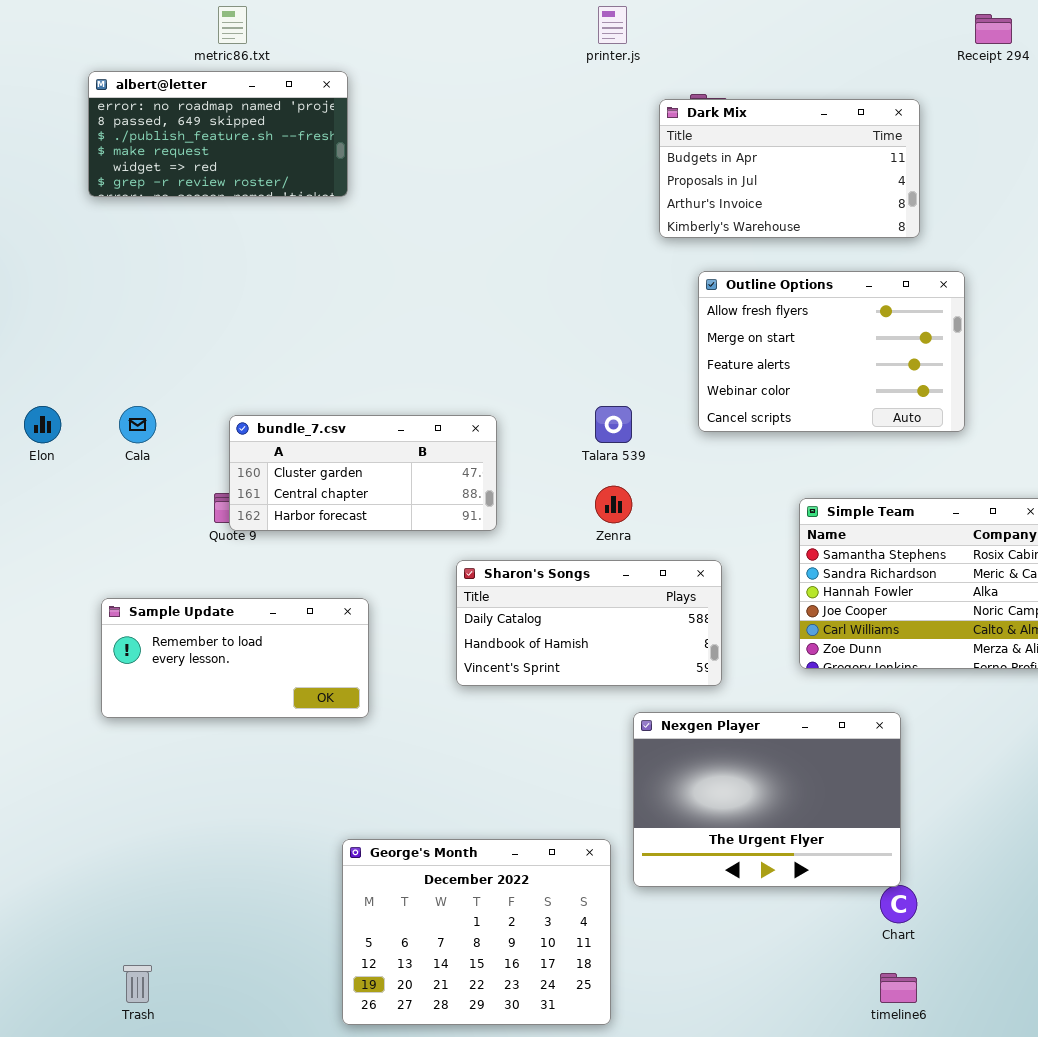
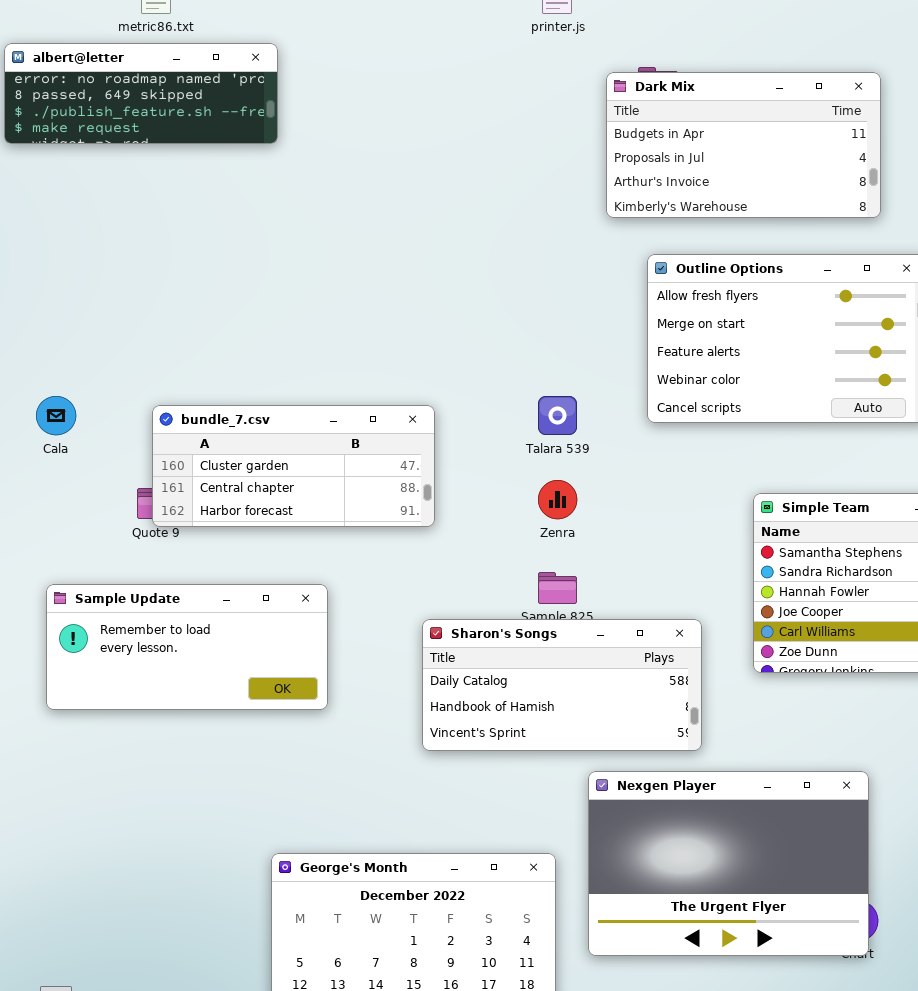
albert@letter: [88,71,348,197] -> [4,43,278,144], resized
Sharon's Songs: [456,560,722,686] -> [422,619,702,751], moved
Sample Update: [101,598,369,718] -> [46,584,328,710], moved
Nexgen Player: [633,712,901,887] -> [588,771,869,956], moved

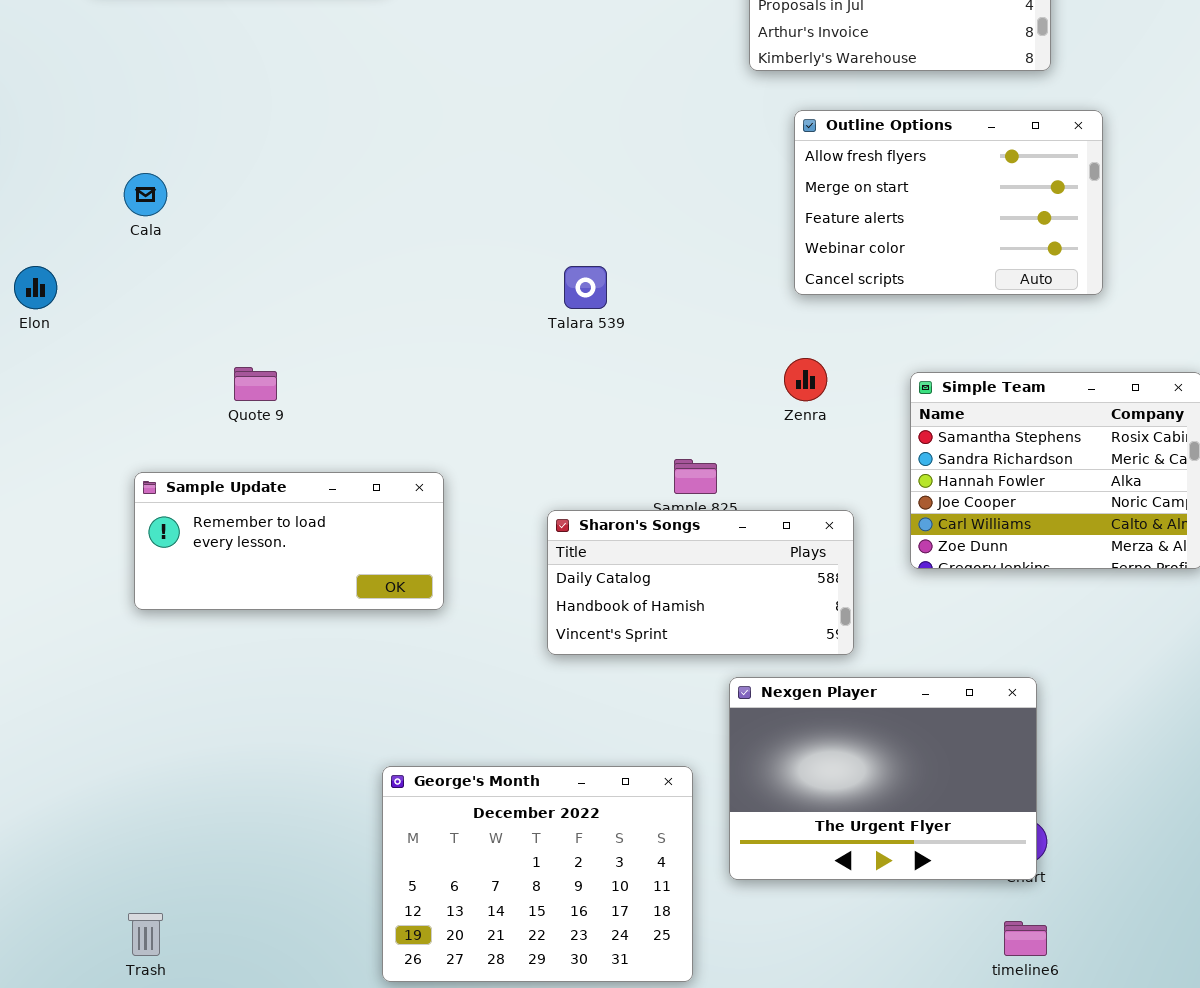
Cala: [36,396,76,435] -> [124,173,167,216], moved
Talara 539: [538,396,577,435] -> [564,266,607,309], moved
bundle_7.csv: [152,405,435,527] -> none, closed
Zenra: [538,480,577,519] -> [784,358,827,401], moved

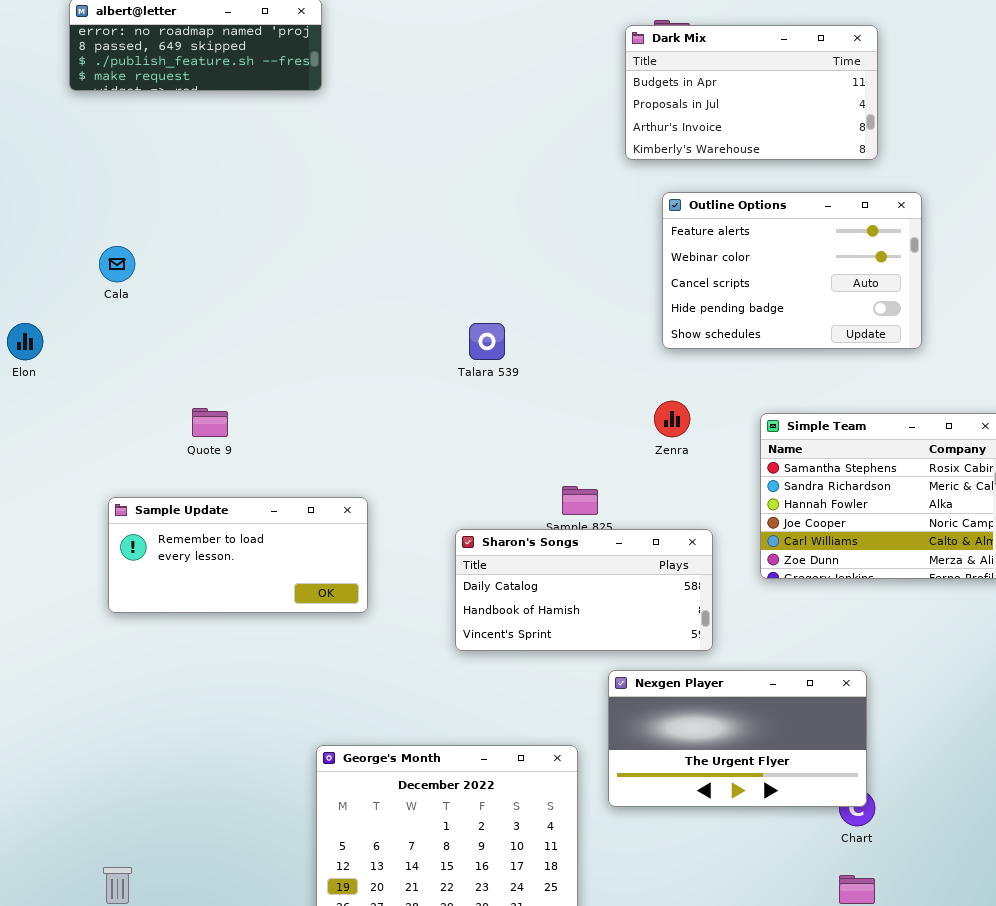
Outline Options: [794,110,1103,295] -> [662,192,922,349], scrolled down 2 rows
Nexgen Player: [729,677,1037,880] -> [608,670,867,807], resized

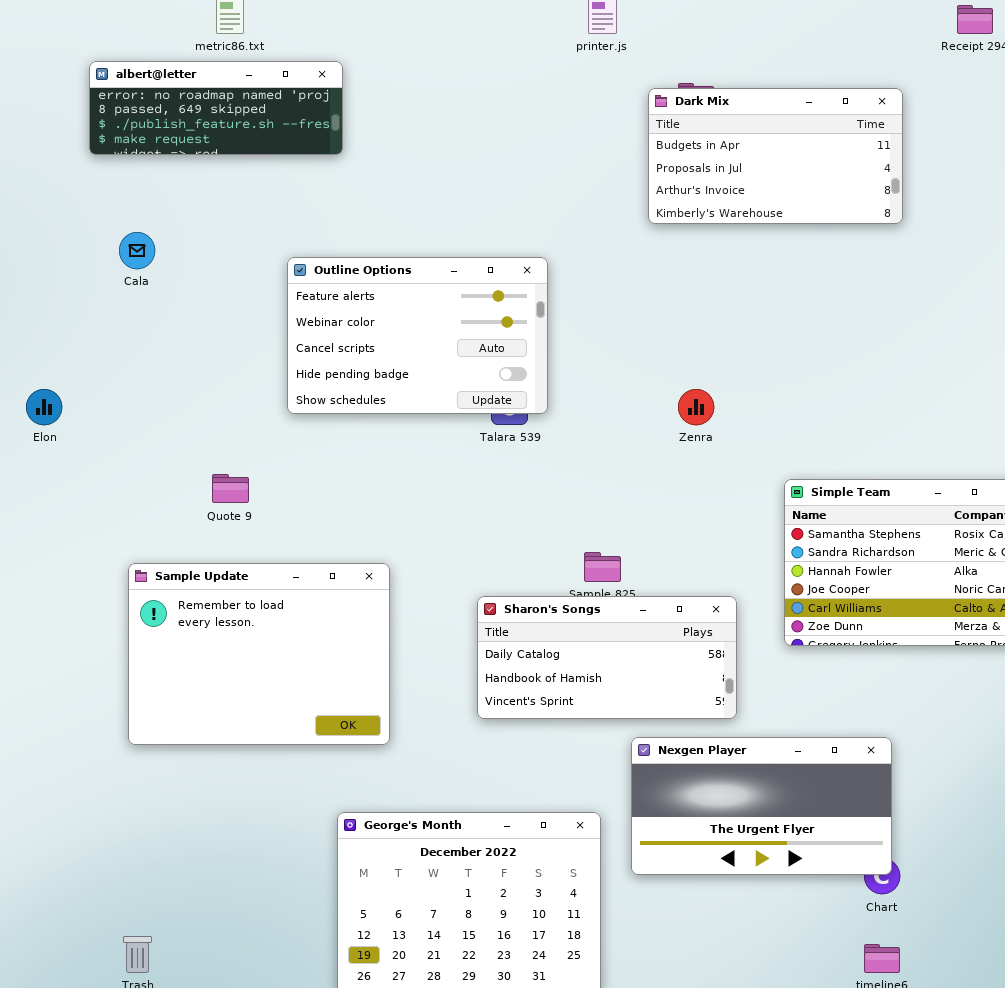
Outline Options: [662,192,922,349] -> [287,257,548,414], moved
Cala: [99,246,135,282] -> [119,232,155,269], moved
Zenra: [654,401,690,437] -> [678,389,714,425], moved
Sample Update: [108,497,368,613] -> [128,563,390,745], resized

